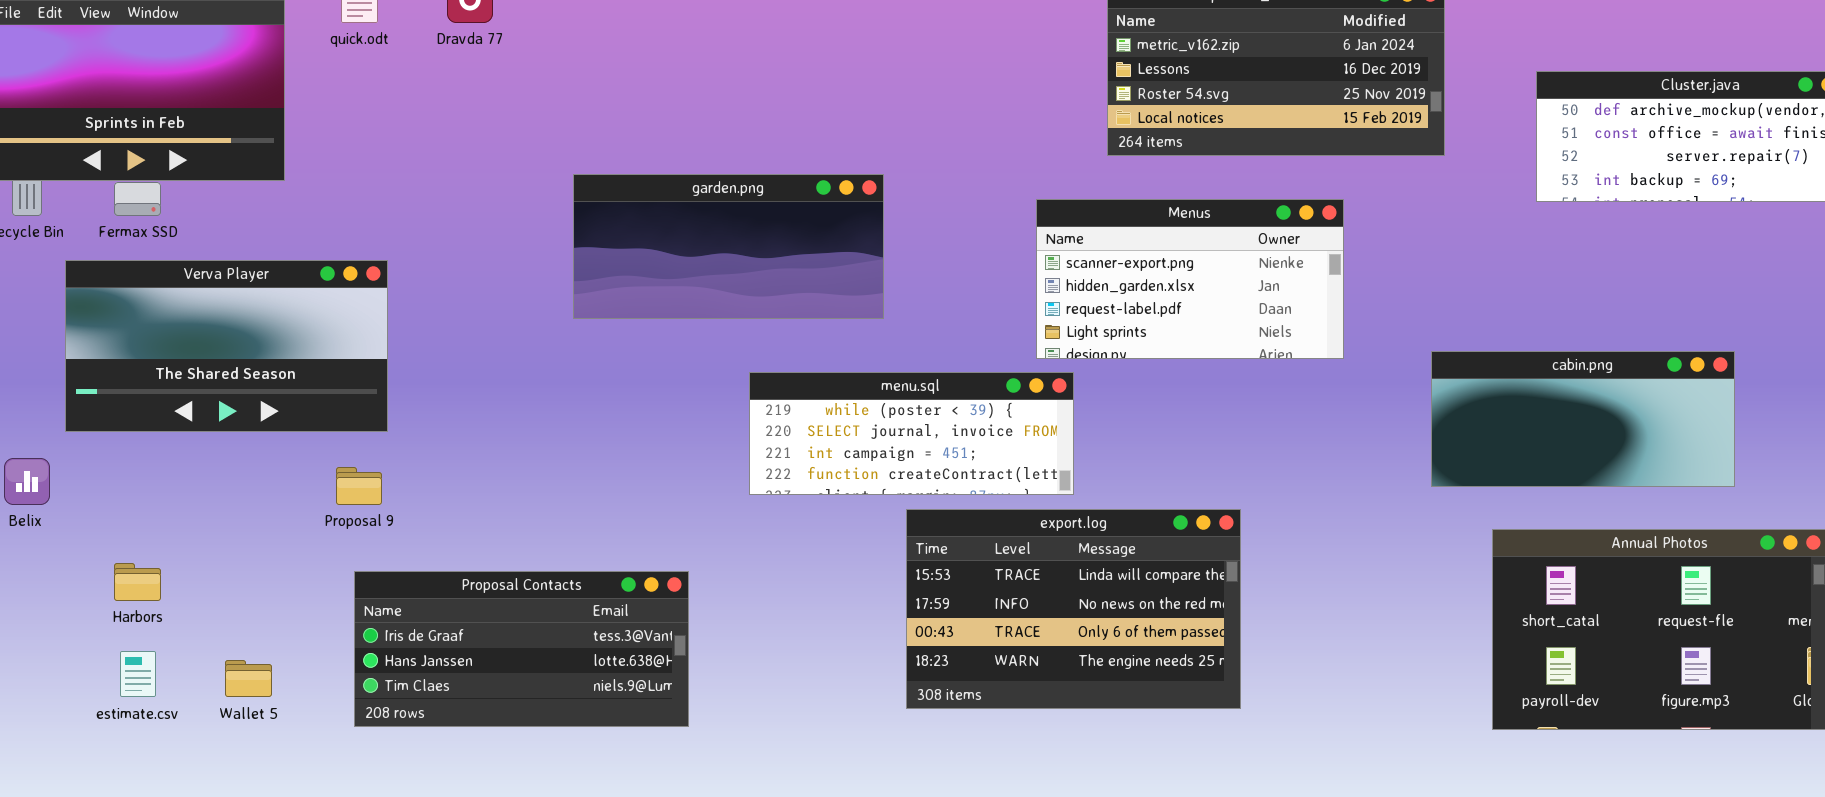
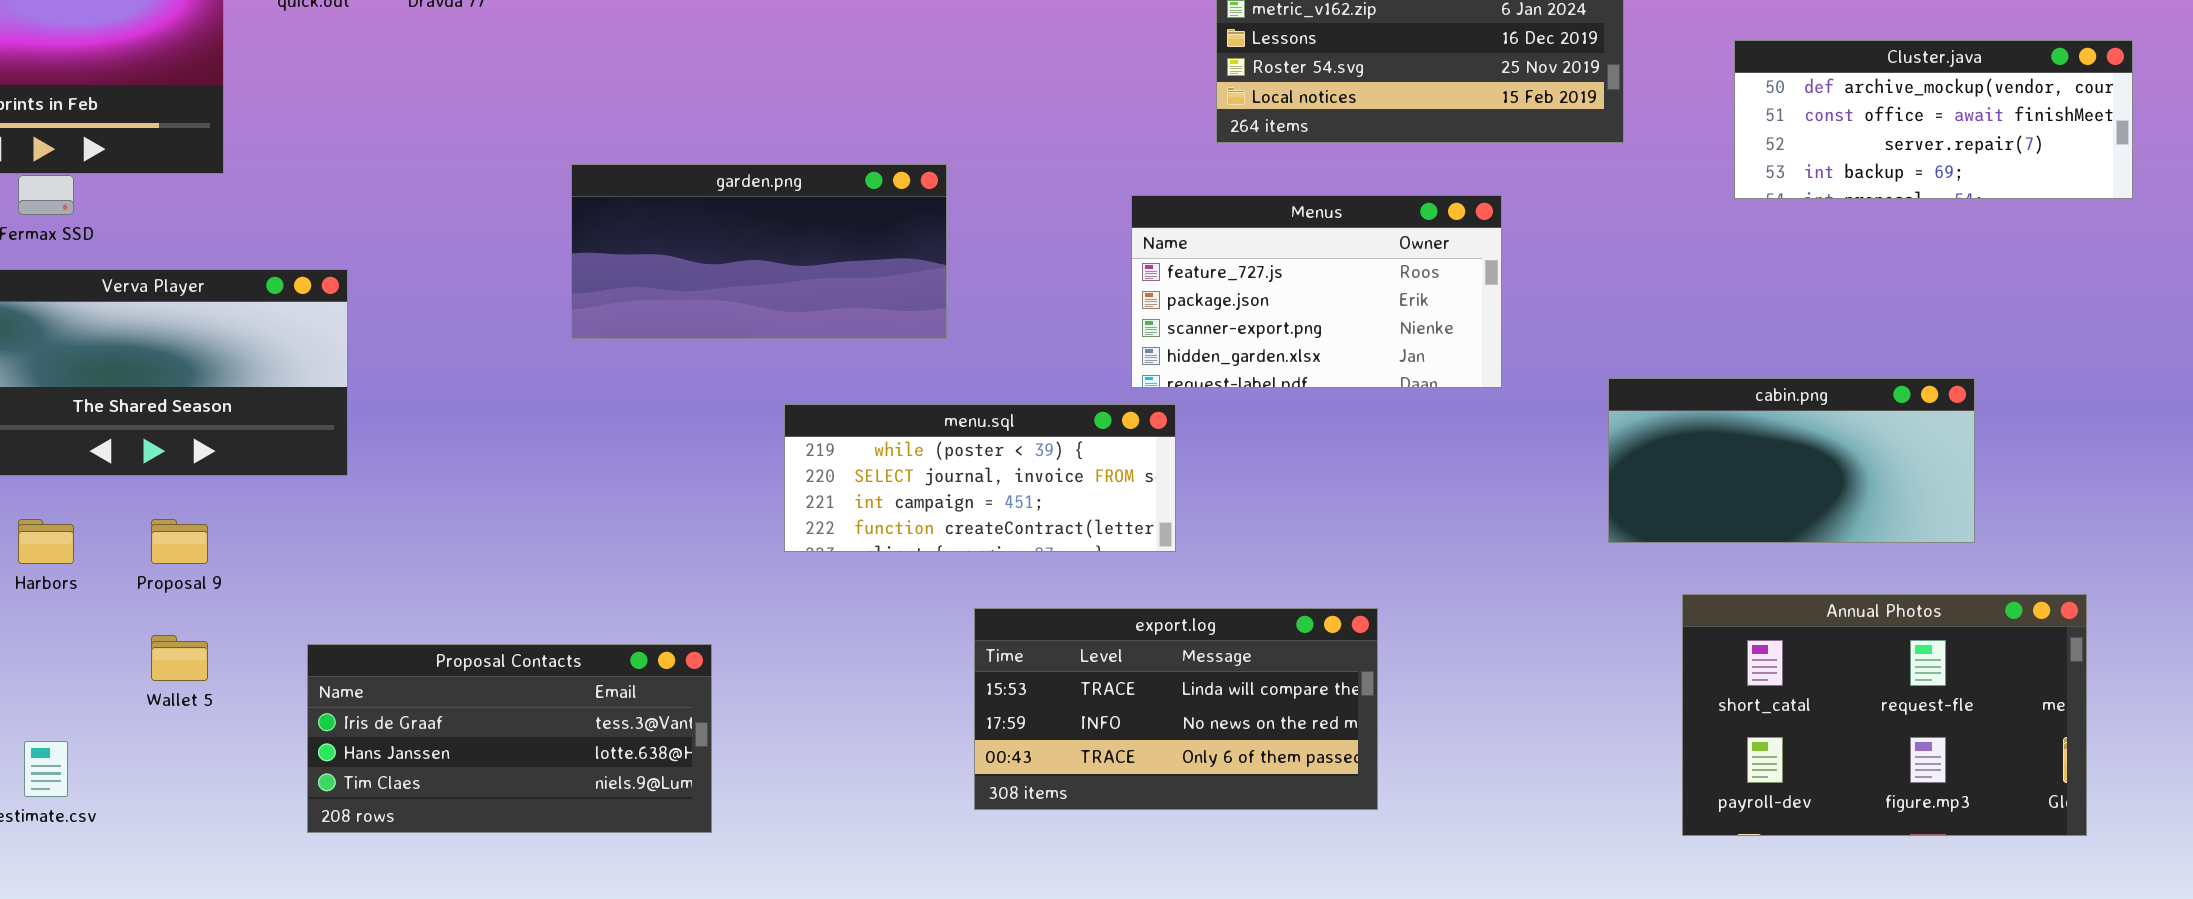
Menus: [1036,199,1344,359] -> [1131,195,1502,388], scrolled up 2 rows
Proposal 9: [336,467,382,505] -> [151,519,208,564], moved
export.log: [906,509,1241,709] -> [974,608,1378,810], resized
Harbors: [114,563,161,601] -> [18,519,74,564], moved
Wallet 5: [225,660,272,697] -> [151,635,208,681], moved

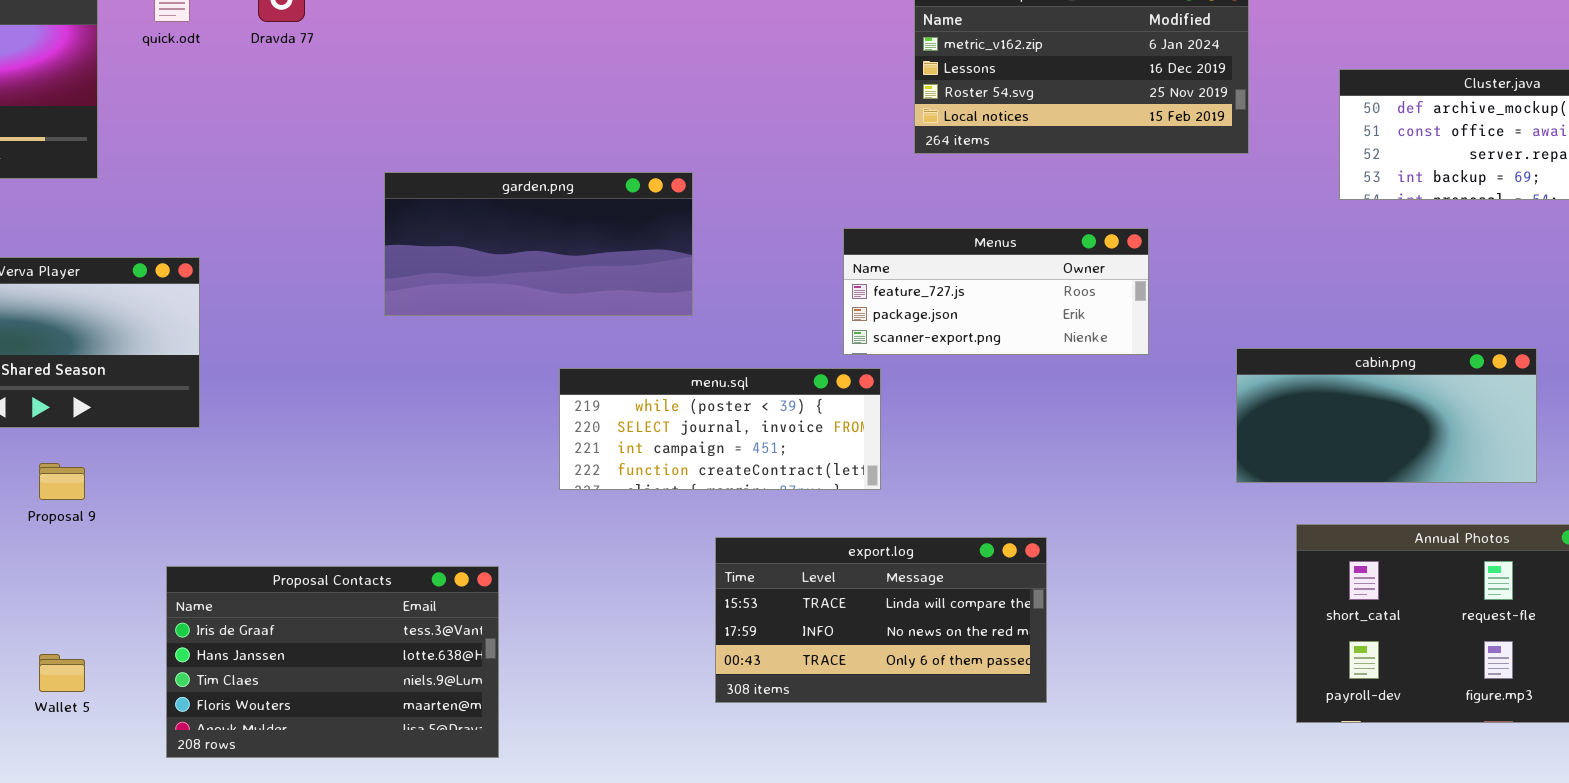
Menus: [1131,195,1502,388] -> [843,228,1149,355], resized
Wallet 5: [151,635,208,681] -> [39,654,85,692], moved
Proposal Contacts: [307,644,712,833] -> [166,566,499,758], resized

